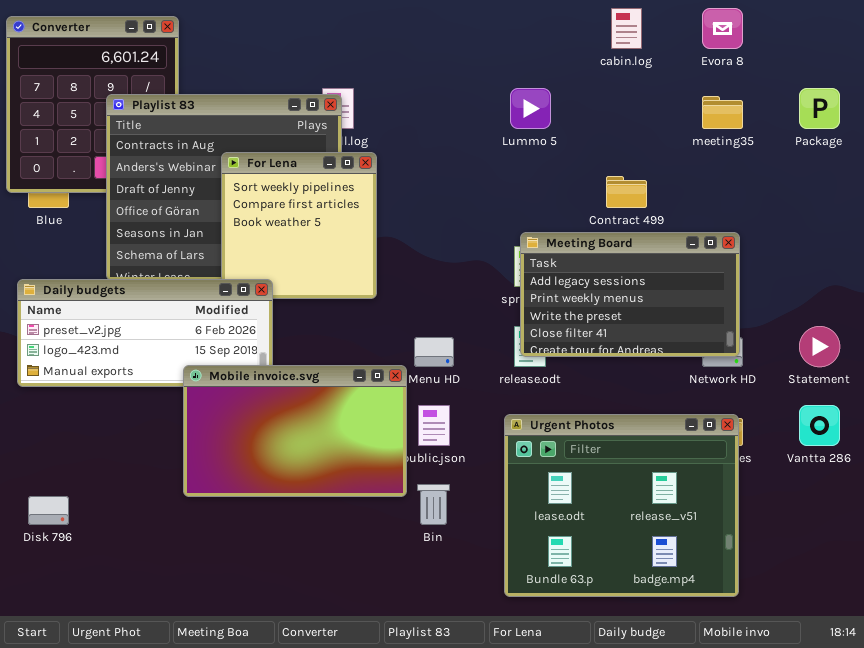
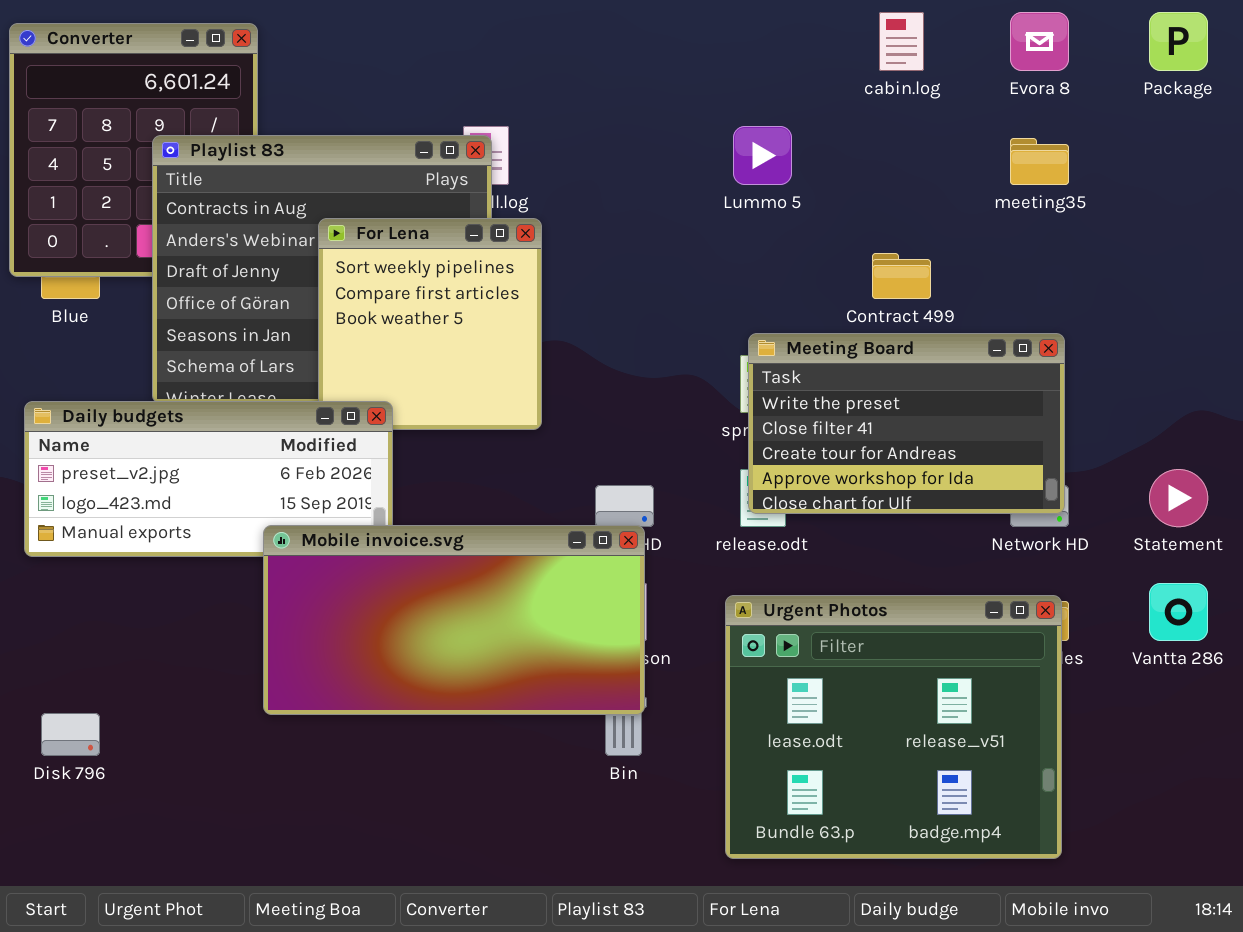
Package: [799,88,840,129] -> [1149,12,1208,71], moved
Meeting Board: [520,232,740,357] -> [748,333,1065,514], scrolled down 2 rows
Mobile invoice.svg: [183,365,407,497] -> [263,525,645,715], resized

